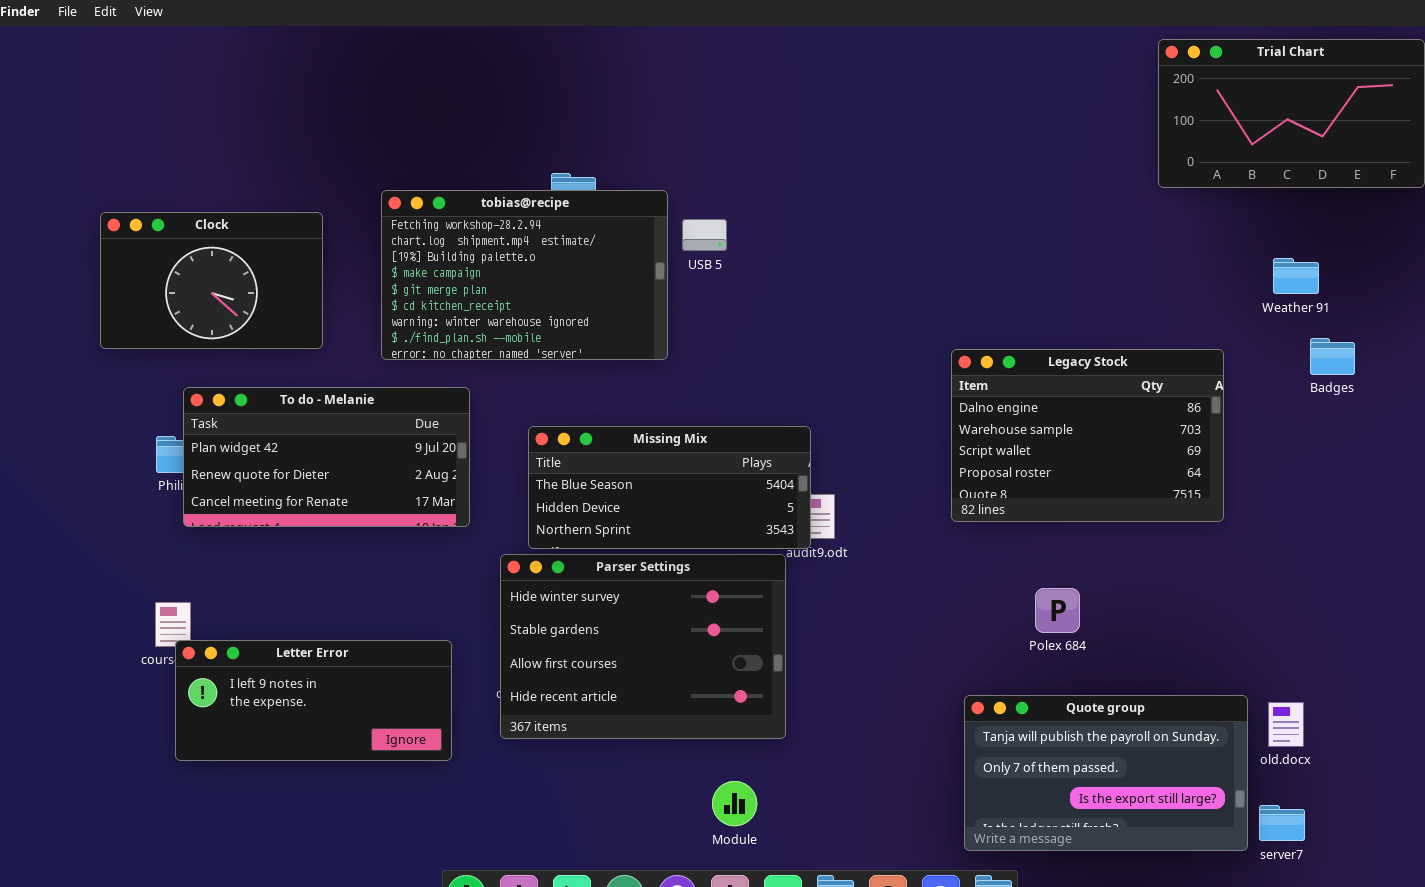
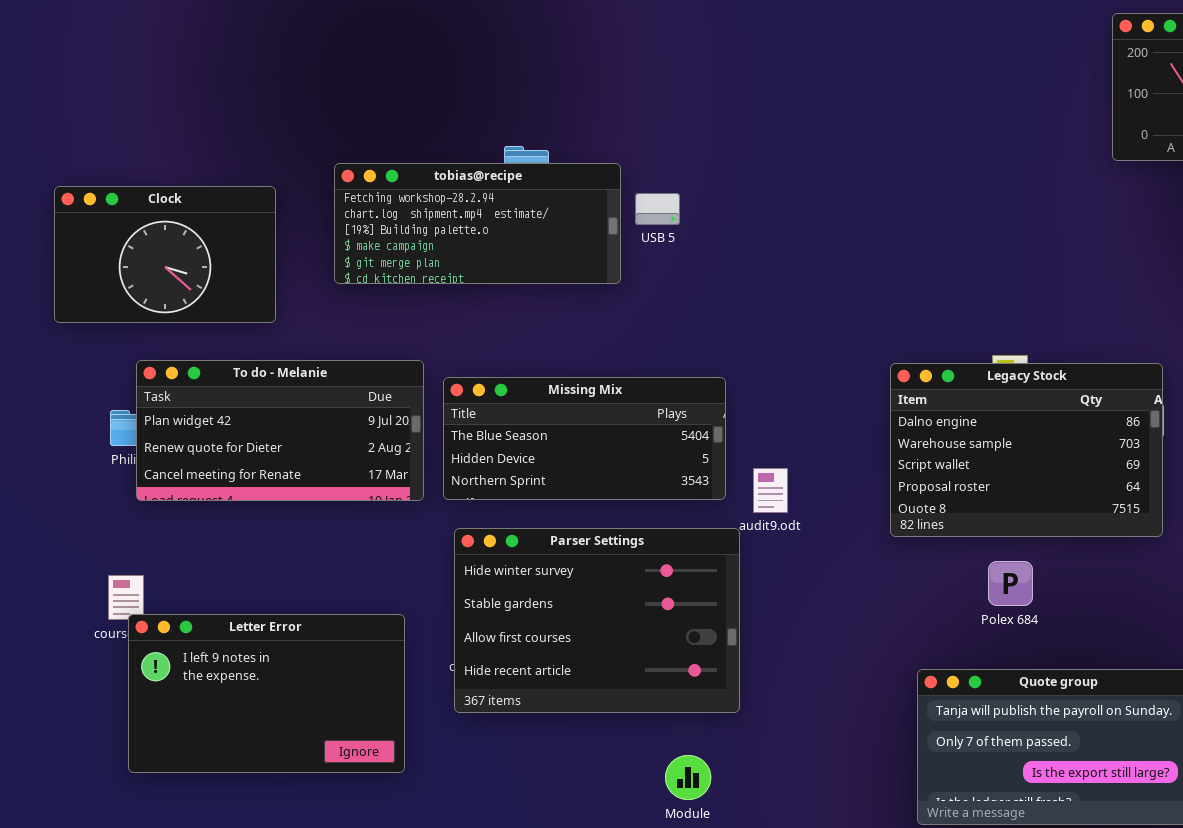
tobias@recipe: [381,190,668,360] -> [334,163,621,284], resized
Legacy Stock: [951,349,1224,522] -> [890,363,1163,537], moved
Missing Mix: [528,426,811,549] -> [443,377,726,500], moved
Letter Error: [175,640,452,761] -> [128,614,405,773], resized

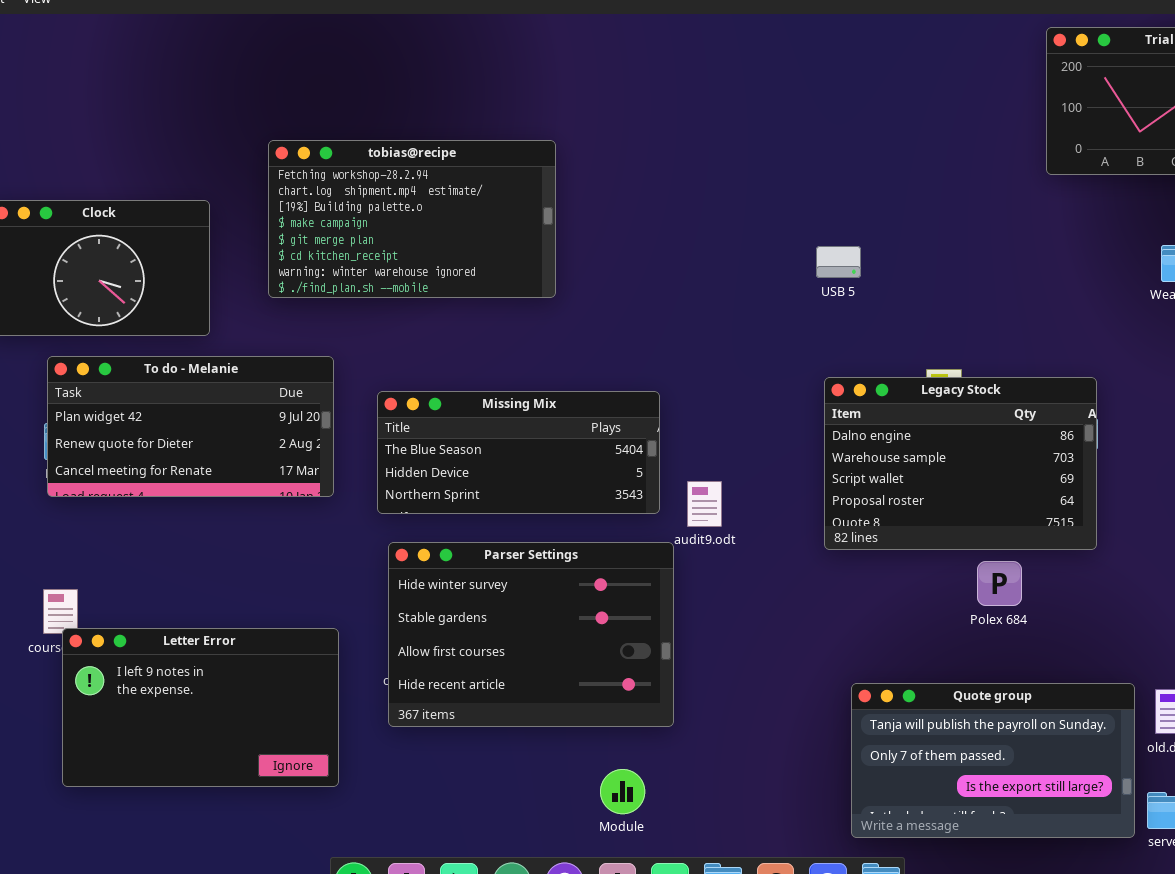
tobias@recipe: [334,163,621,284] -> [268,140,556,298], resized
USB 5: [635,193,680,225] -> [816,246,861,278], moved
To do - Melanie: [136,360,424,501] -> [47,356,334,497], moved
Polex 684: [988,561,1033,606] -> [977,561,1022,606], moved

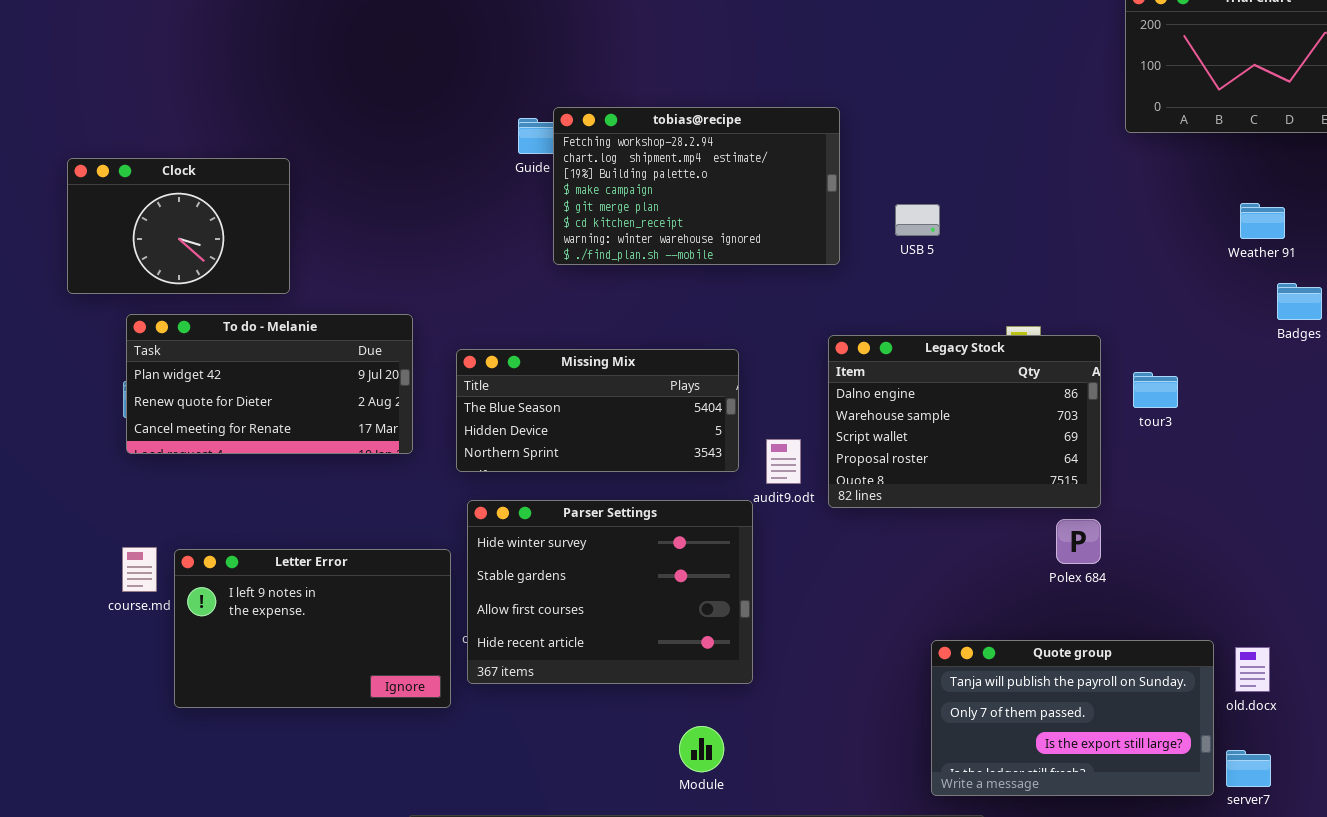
tobias@recipe: [268,140,556,298] -> [553,107,840,265], moved
Legacy Stock: [824,377,1097,550] -> [828,335,1101,508], moved
Letter Error: [62,628,339,787] -> [174,549,451,708], moved

